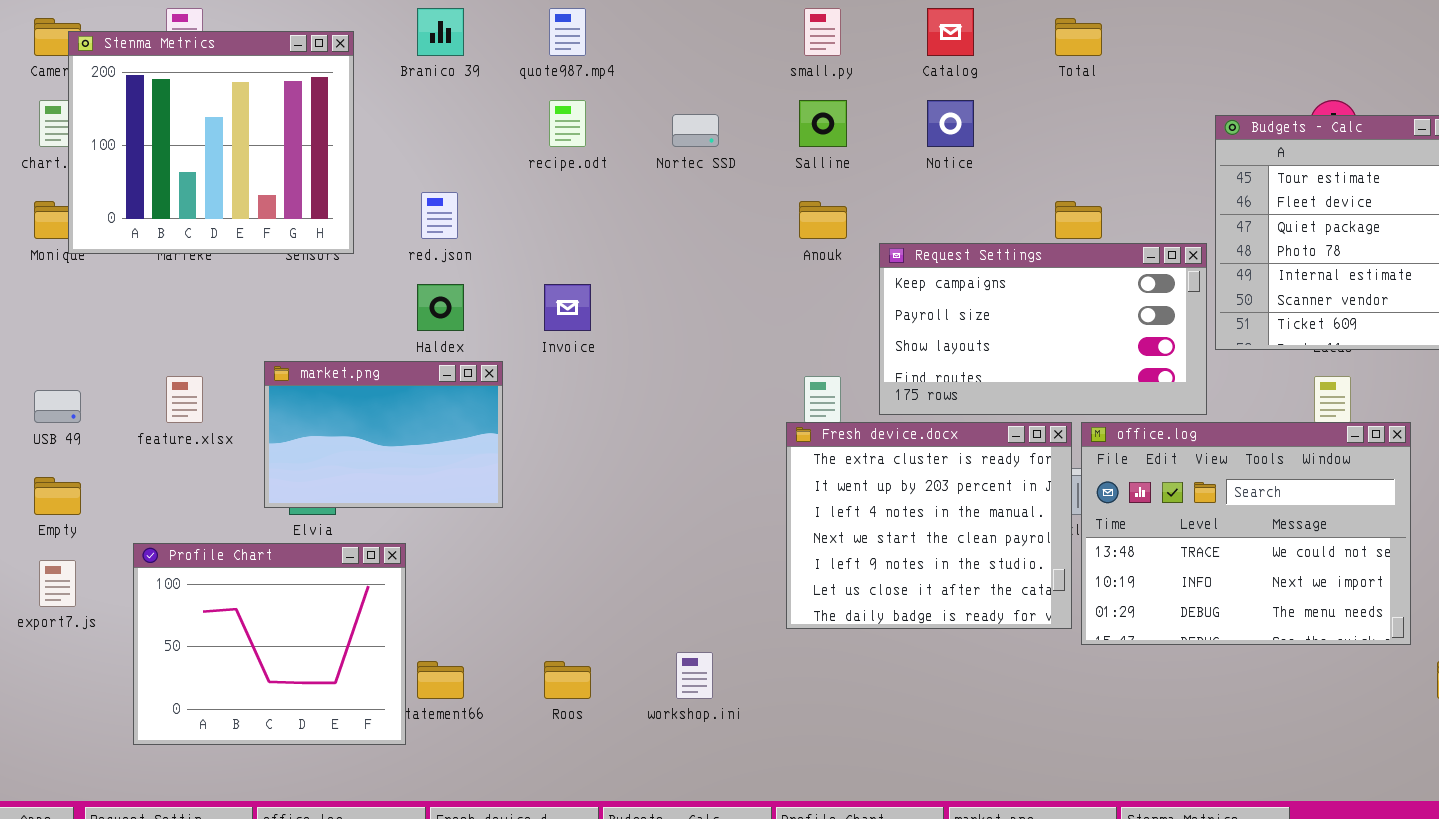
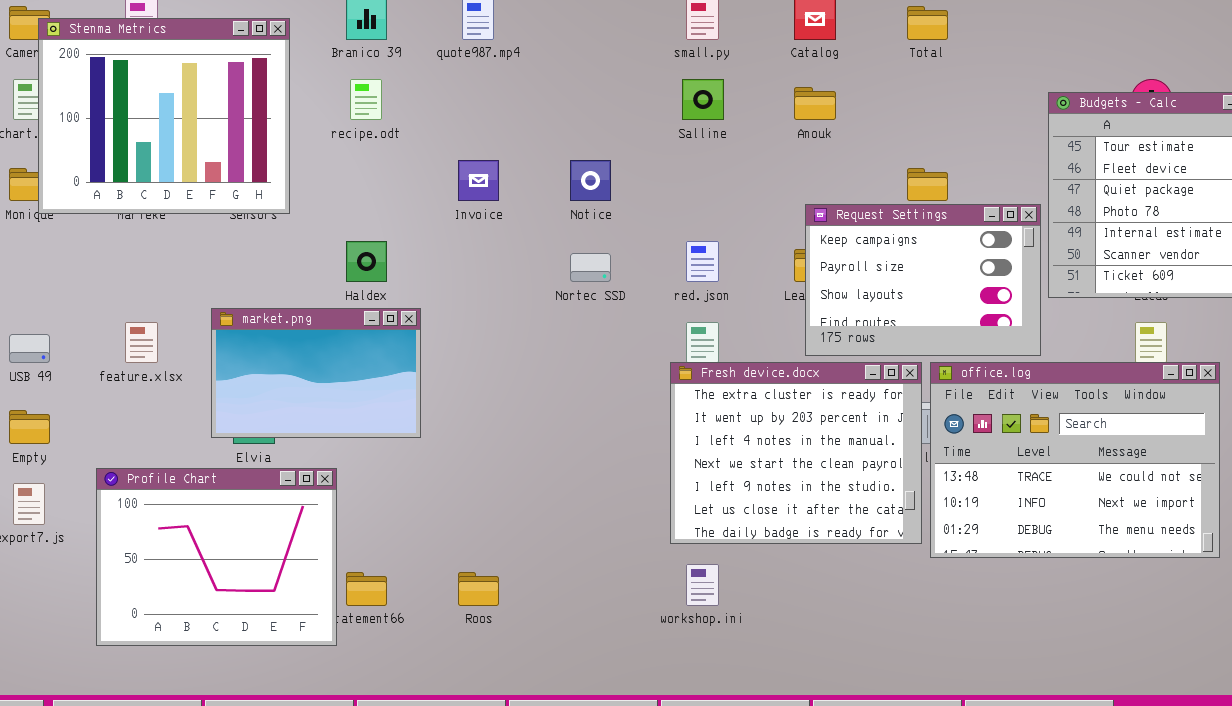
recipe.odt: [549,100,586,147] -> [350,79,382,120], moved
Notice: [927,100,974,147] -> [570,160,611,201], moved
Nortec SSD: [672,114,719,147] -> [570,253,611,282], moved
red.json: [421,192,458,239] -> [686,241,719,282], moved
Anouk: [799,201,847,239] -> [794,87,836,120], moved
Request Settings: [879,243,1207,415] -> [805,204,1041,356], resized
Invoice: [544,284,591,331] -> [458,160,499,201], moved
workshop.ini: [676,652,713,699] -> [686,564,719,606], moved

